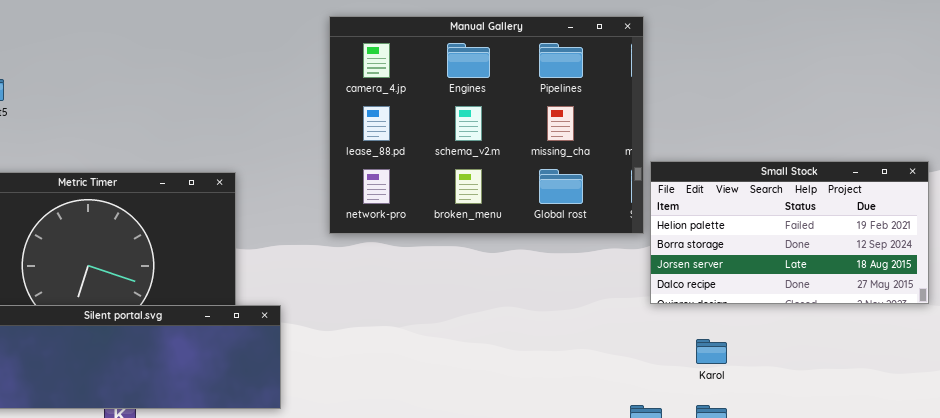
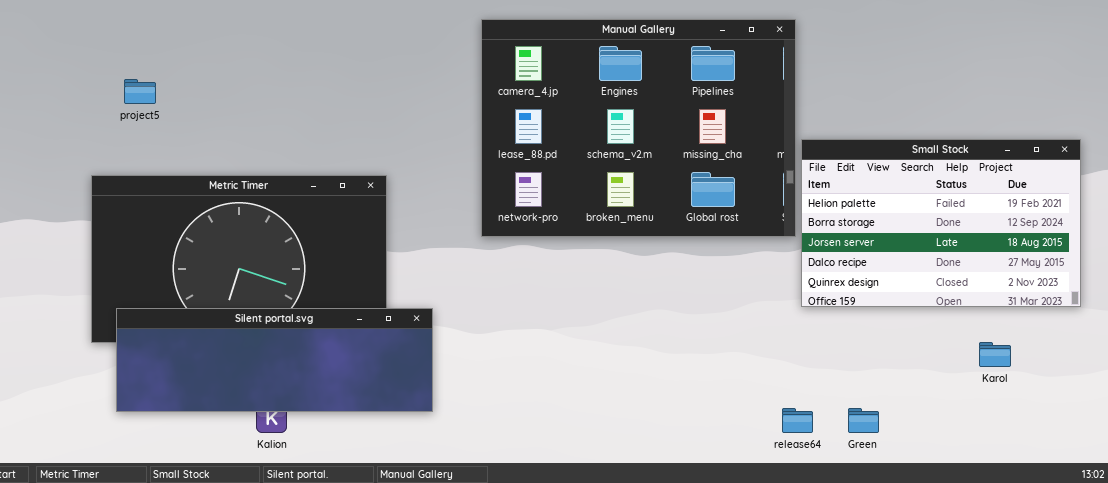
Small Stock: [650,161,929,304] -> [801,139,1081,307], resized
Karol: [696,339,727,364] -> [979,342,1011,367], moved

